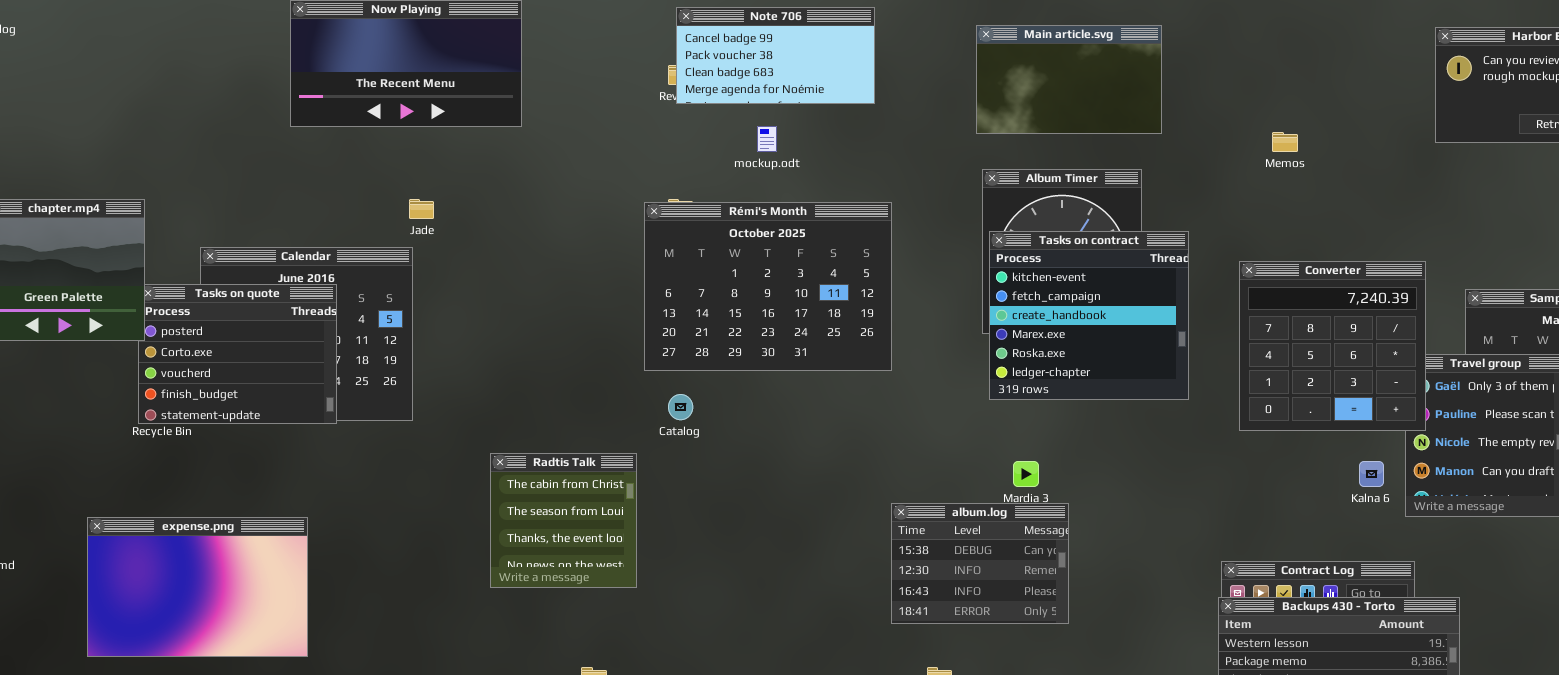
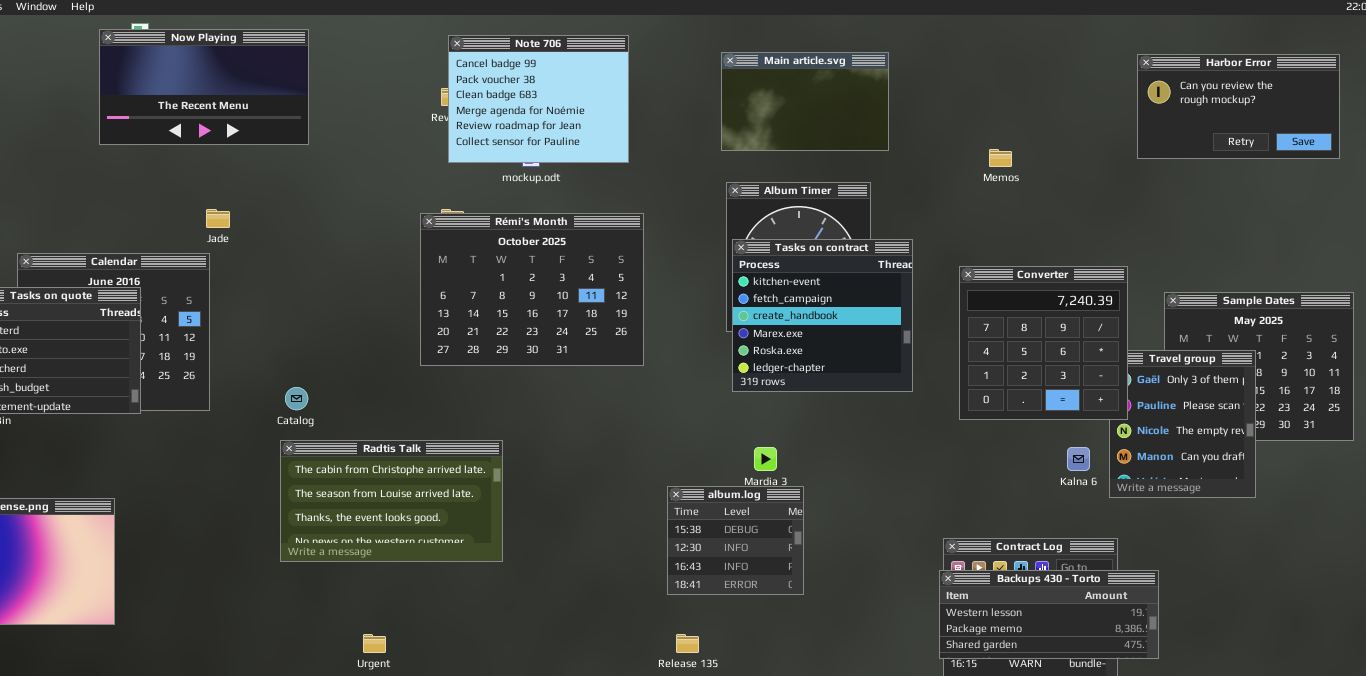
Note 706: [676,7,875,104] -> [448,35,629,163], resized
Catalog: [668,394,693,420] -> [285,387,308,410], moved
Radtis Talk: [490,453,637,588] -> [280,440,503,562], resized
album.log: [891,503,1069,624] -> [667,486,804,595], resized

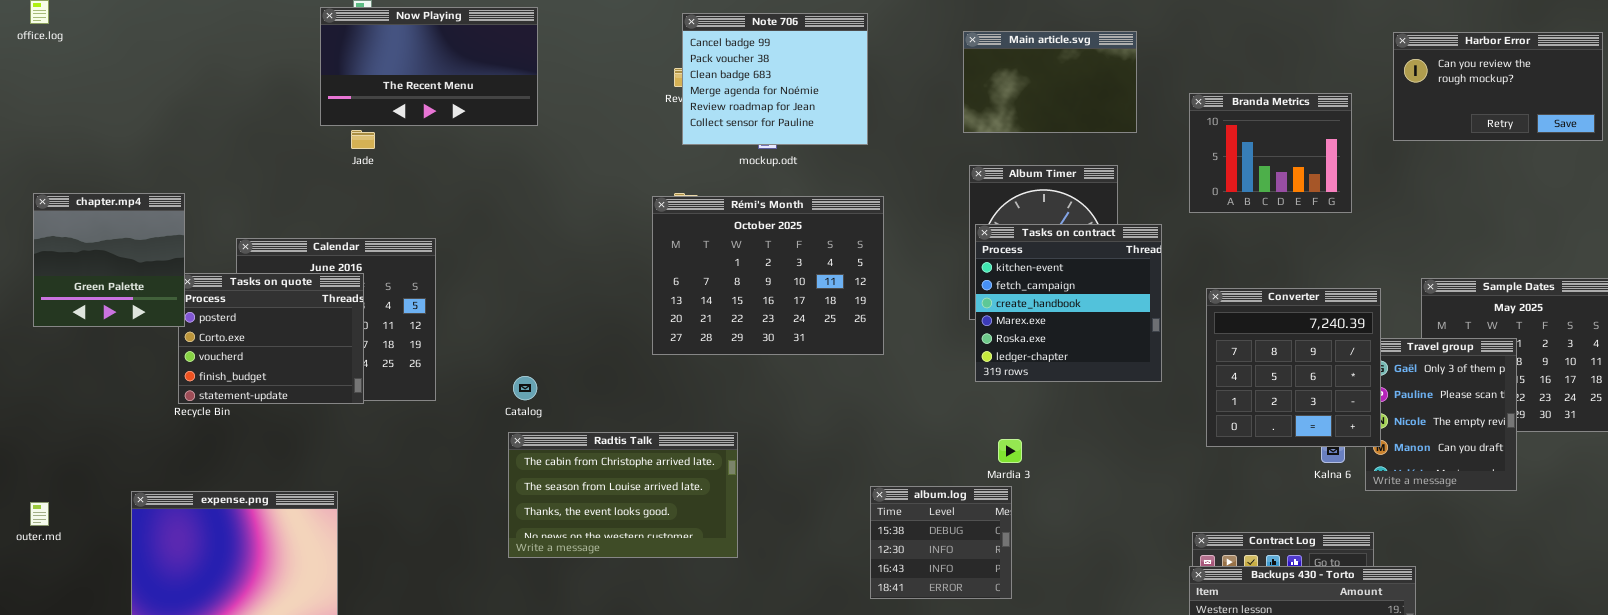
Branda Metrics: none -> [1189,93,1352,213], opened
Jade: [206,209,230,228] -> [351,130,375,149], moved
Converter: [959,266,1128,420] -> [1206,288,1381,447], moved
album.log: [667,486,804,595] -> [870,486,1012,599], moved

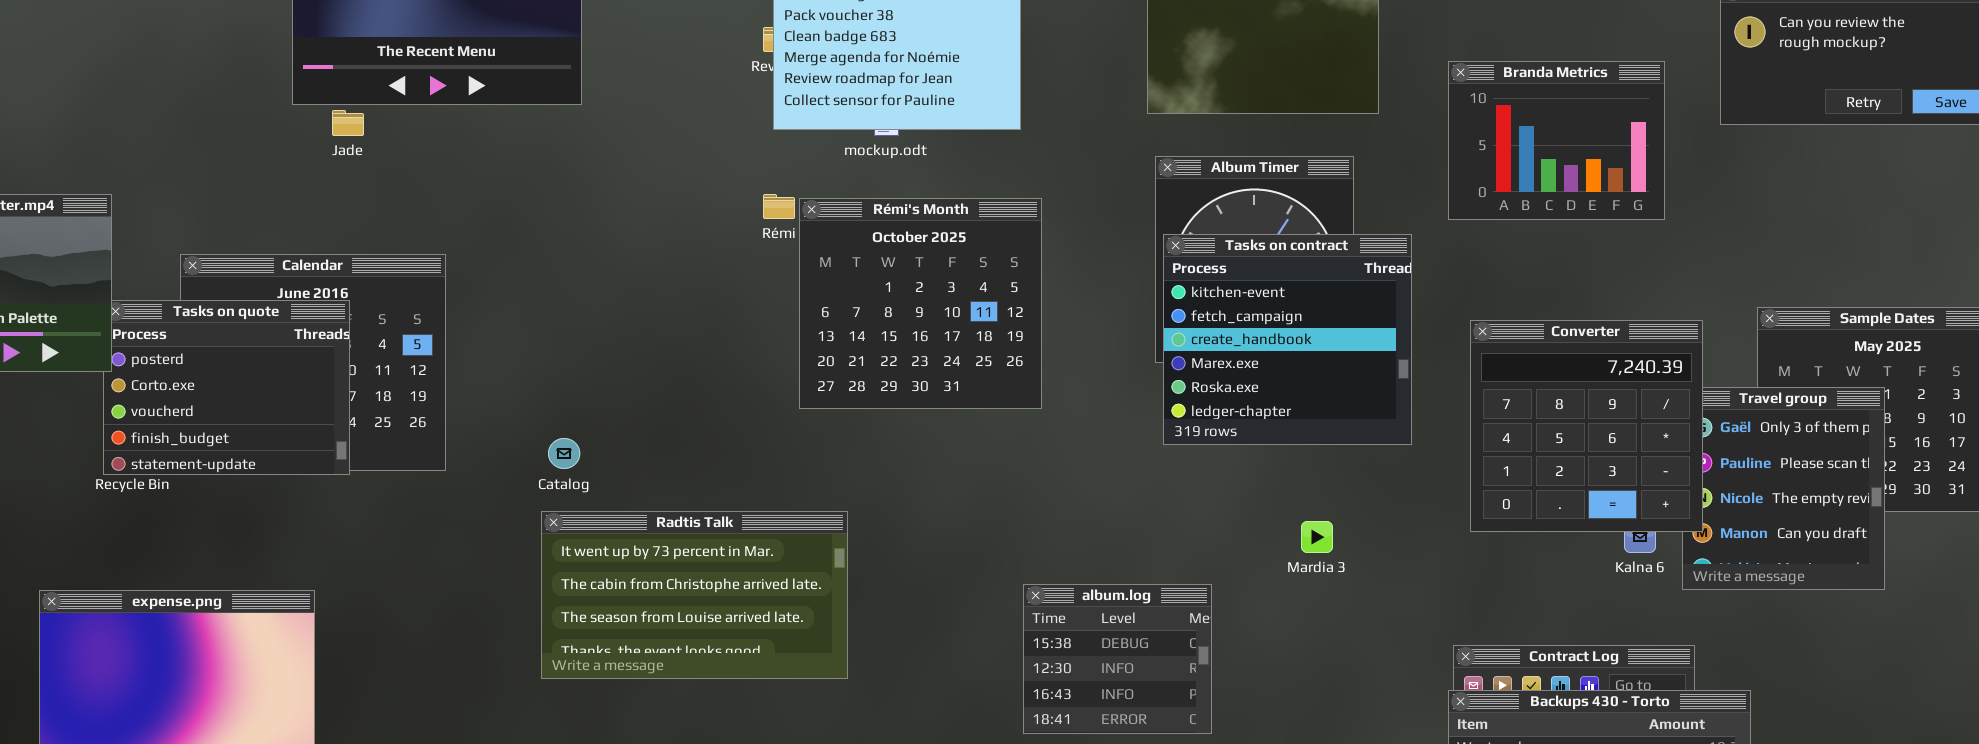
Rémi's Month: [652,196,884,355] -> [799,198,1042,409], resized
Radtis Talk: [508,432,738,558] -> [541,511,848,679], scrolled up 1 row
Mardia 3: [998,439,1022,463] -> [1301,521,1333,553], moved

